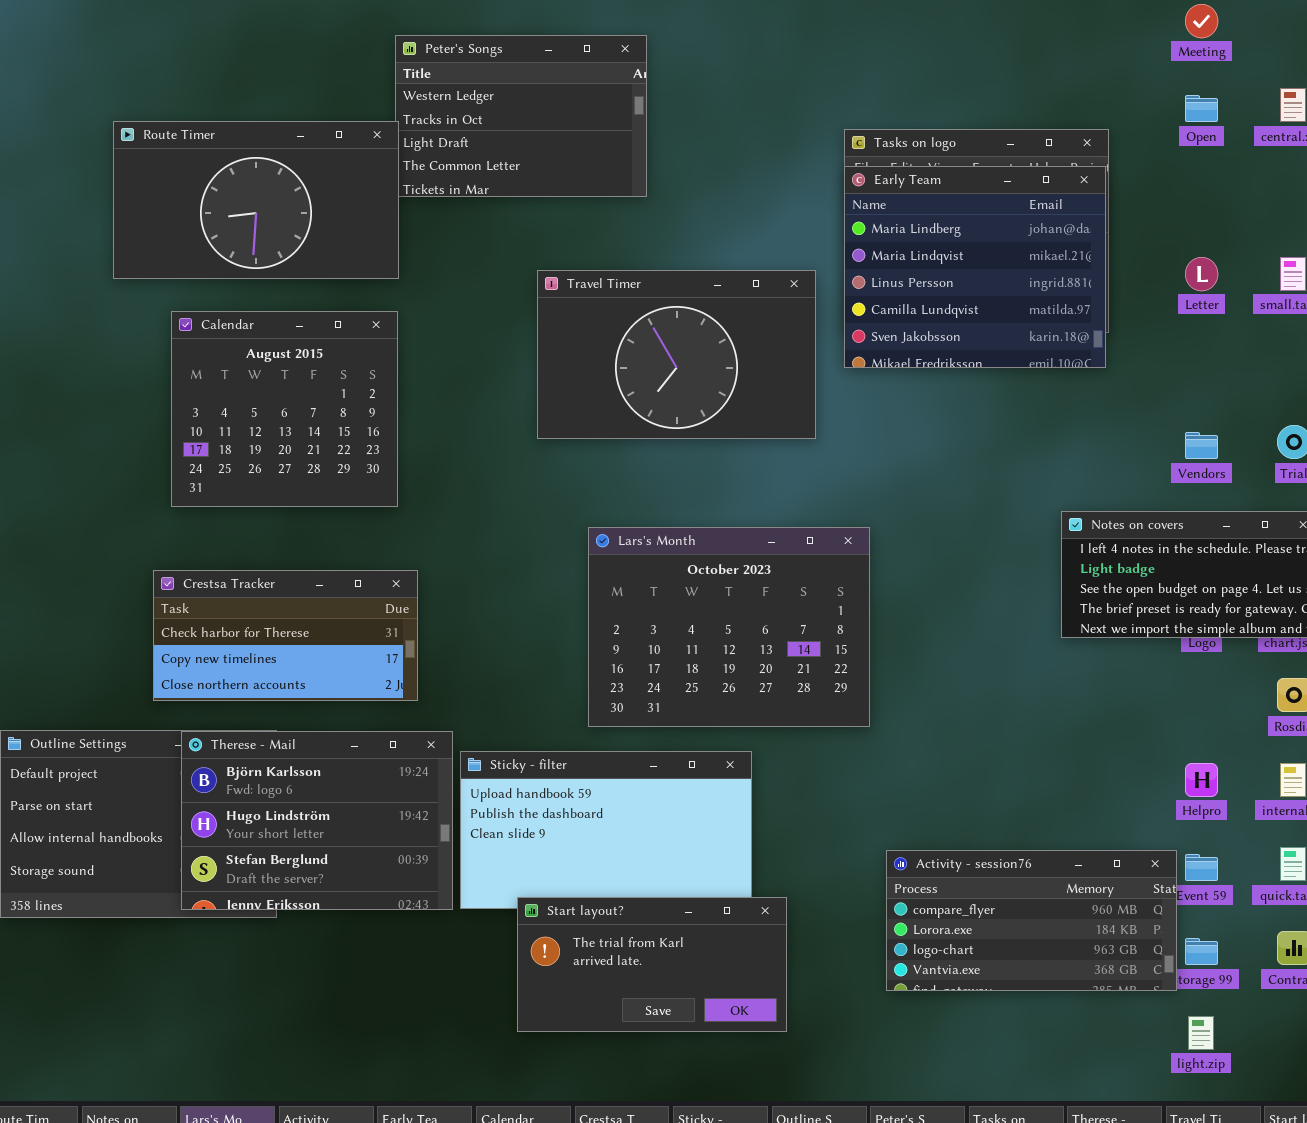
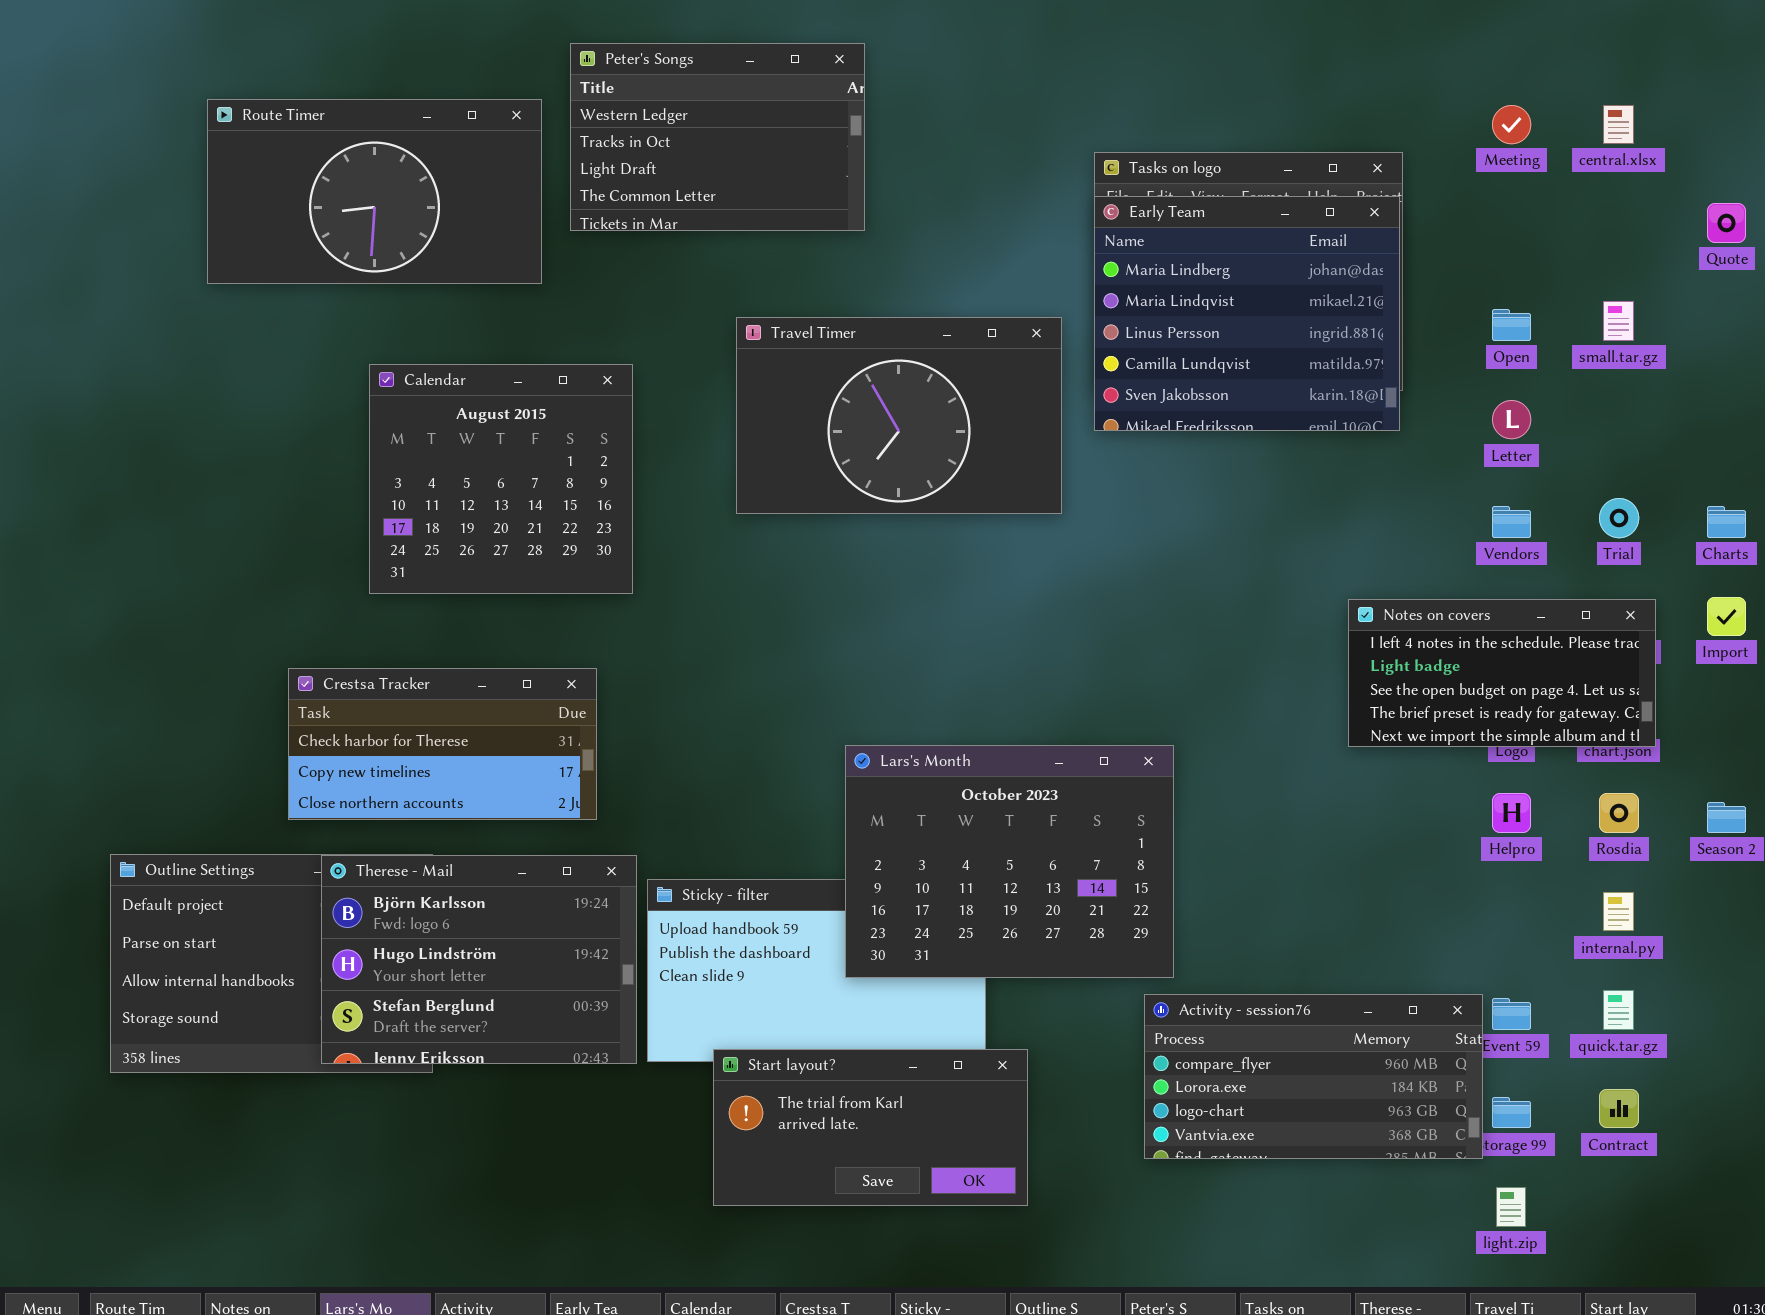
Meeting: [1185,4,1218,38] -> [1492,105,1531,144], moved
Open: [1185,95,1218,122] -> [1492,309,1531,341], moved
Route Timer: [113,121,399,279] -> [207,99,542,284], moved
Letter: [1185,257,1218,291] -> [1492,400,1531,439], moved
Calendar: [171,311,398,507] -> [369,364,633,594], moved
Lars's Month: [588,527,870,727] -> [845,745,1174,978], moved
Helpro: [1185,763,1218,797] -> [1492,793,1531,833], moved

